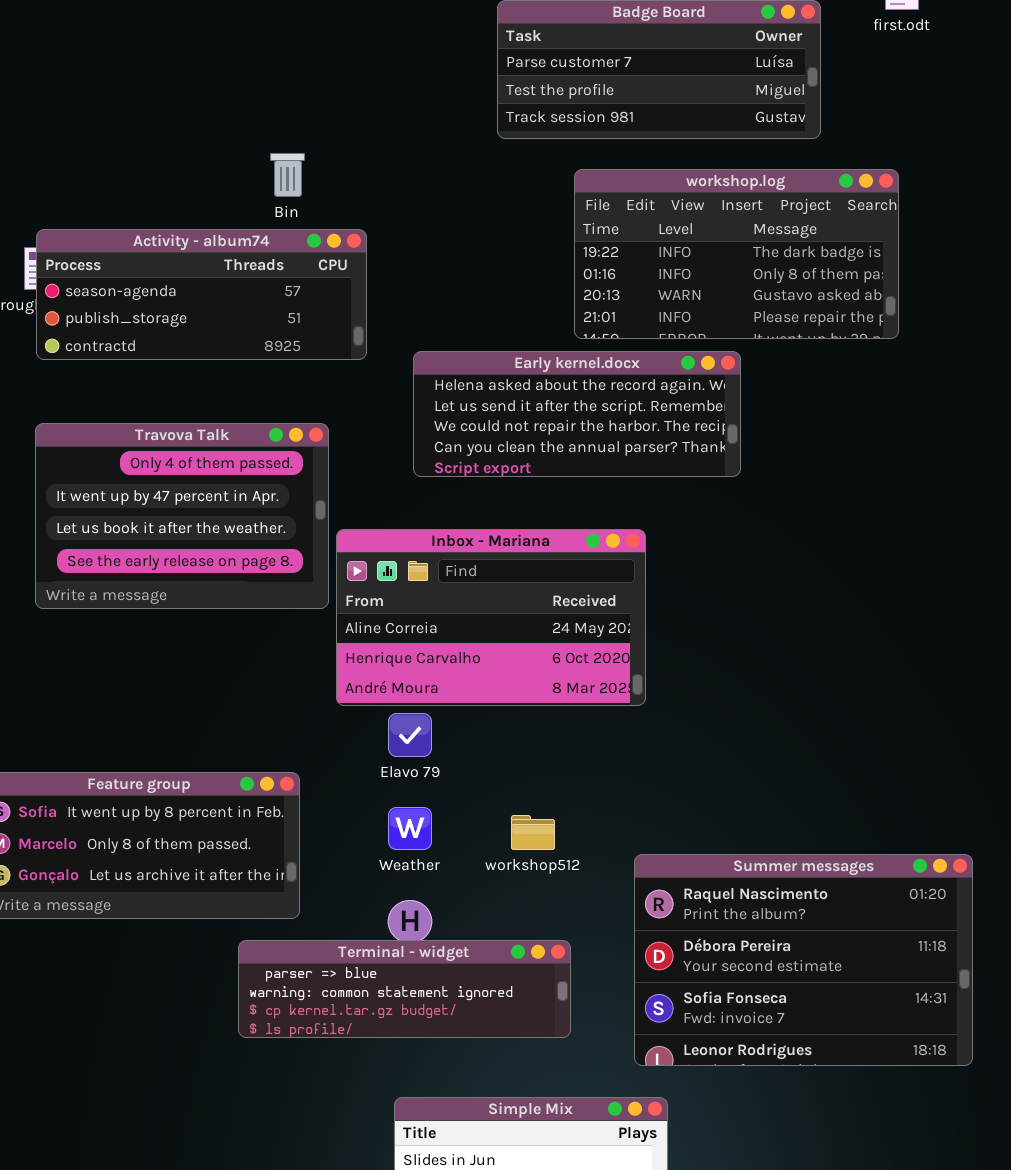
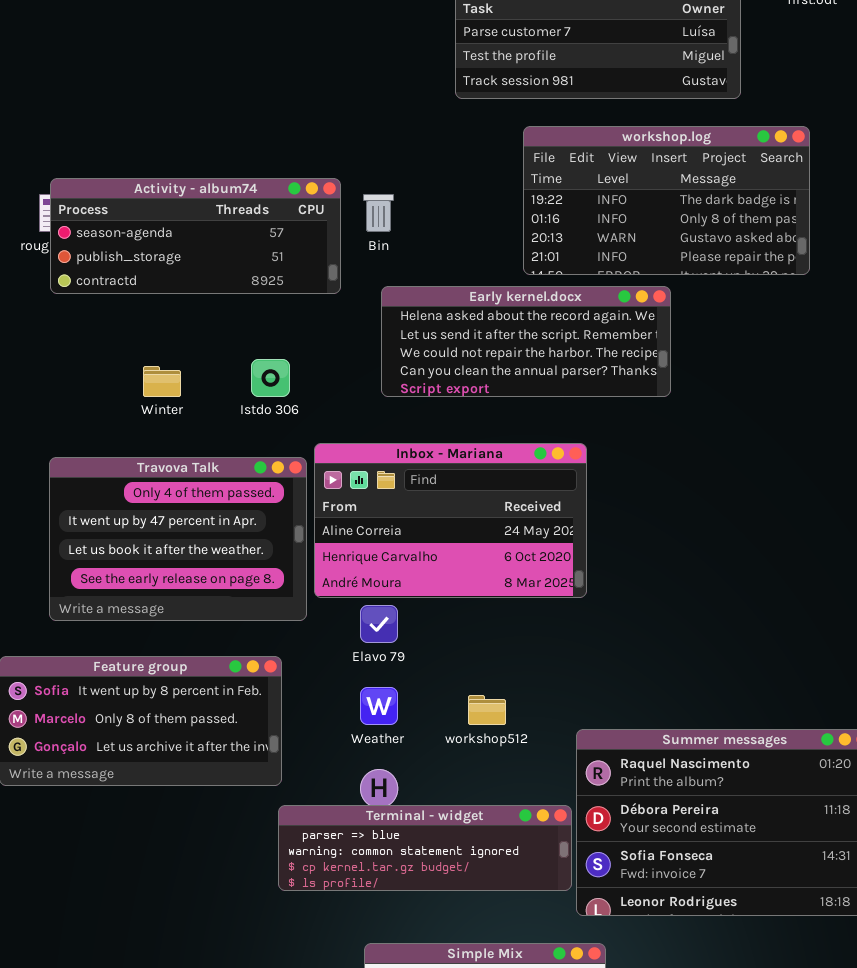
Bin: [270,153,305,197] -> [363,194,394,232], moved
Travova Talk: [35,423,329,609] -> [49,457,307,621], moved
Terminal - widget: [238,940,571,1038] -> [278,805,572,891], moved

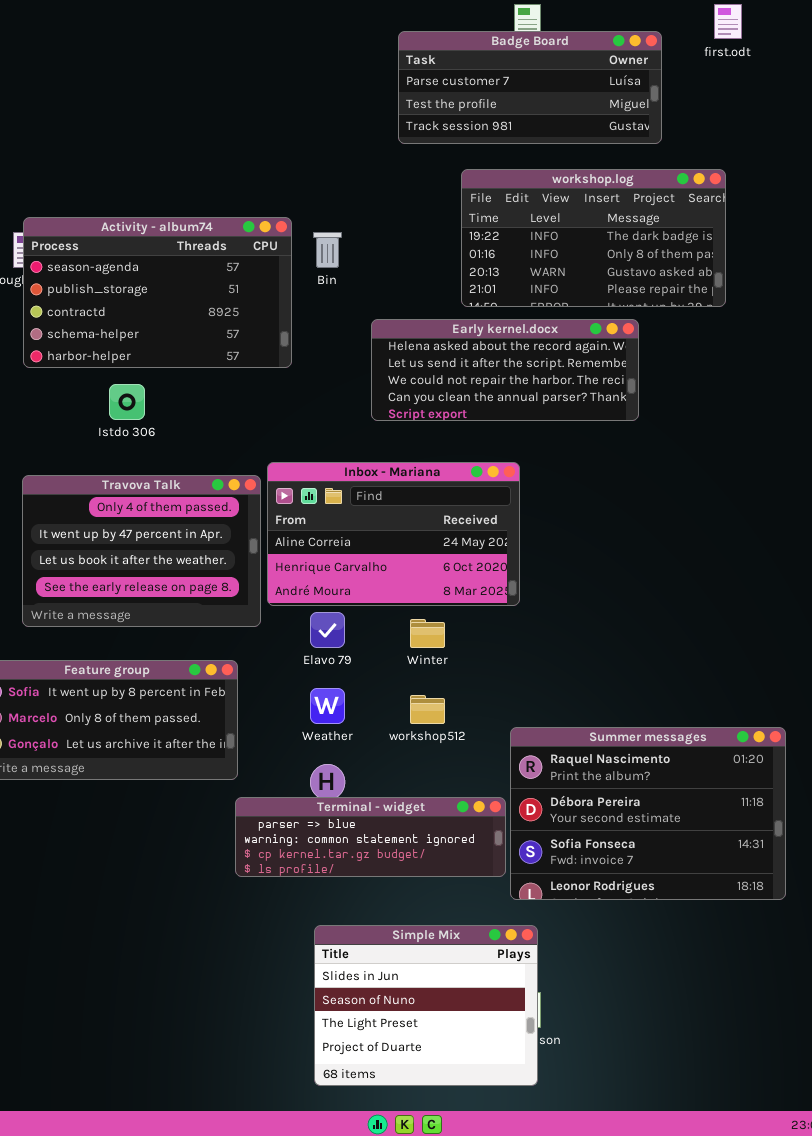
Activity - album74: [50,178,341,294] -> [23,217,292,368], resized
Early kernel.docx: [381,286,671,397] -> [371,319,639,421], moved
Istdo 306: [251,359,290,397] -> [109,384,145,420], moved
Winter: [143,366,181,397] -> [410,619,445,648], moved

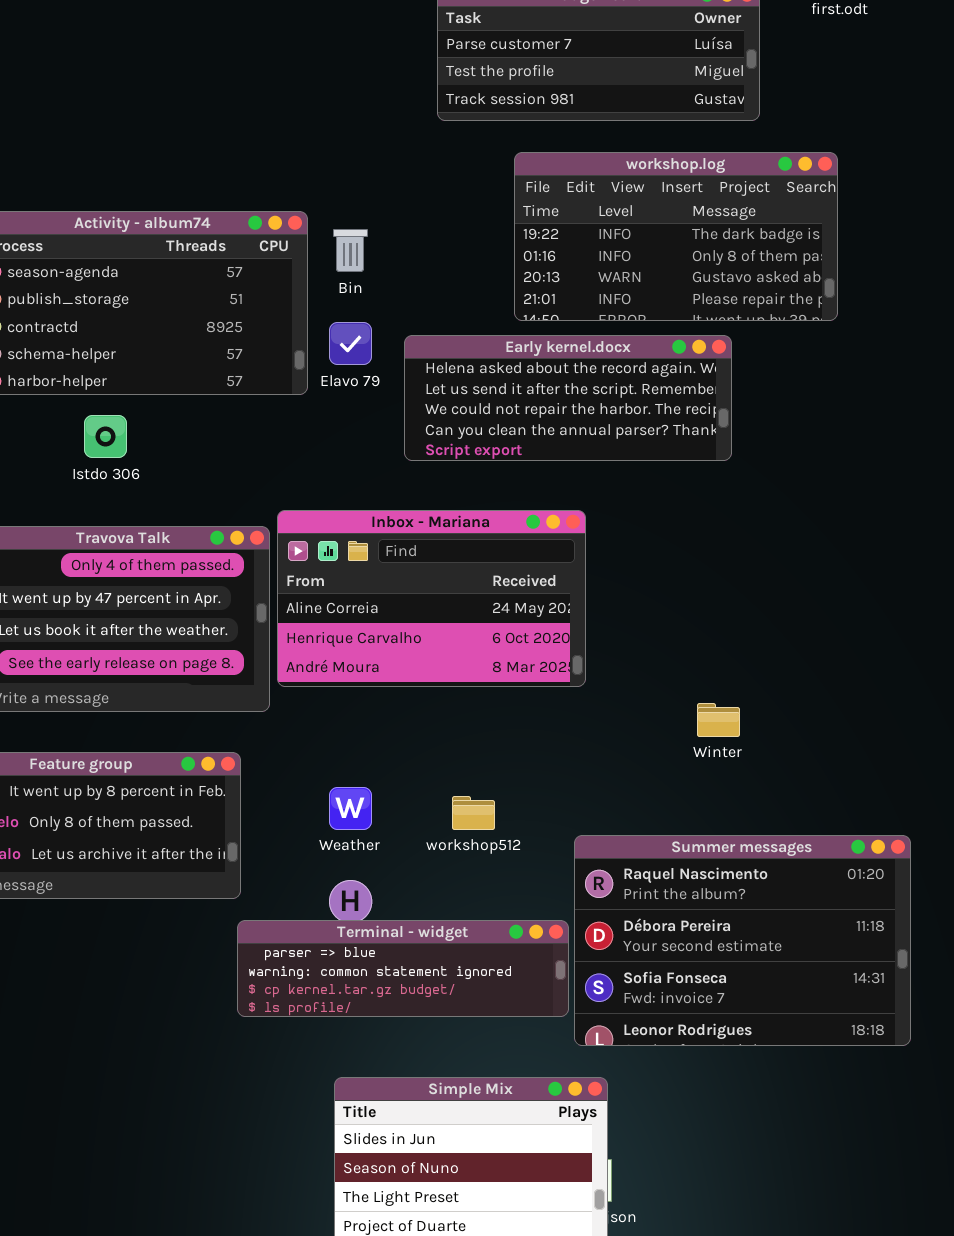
Elavo 79: [310,612,345,648] -> [329,322,372,365], moved
Winter: [410,619,445,648] -> [697,703,740,737], moved

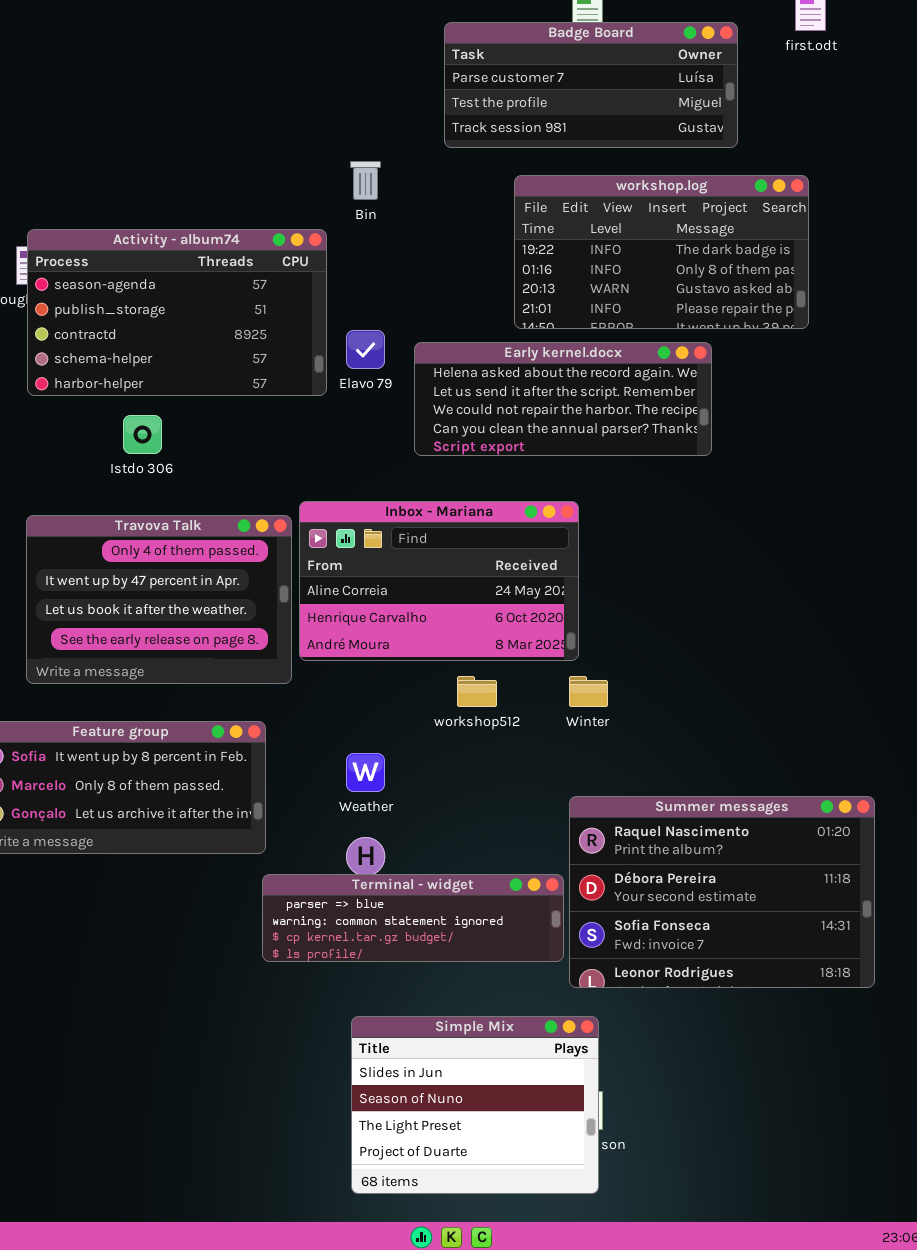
Bin: [333,229,368,272] -> [350,161,381,200], moved
Winter: [697,703,740,737] -> [569,676,608,707], moved
workshop512: [452,796,495,830] -> [457,676,497,707], moved

